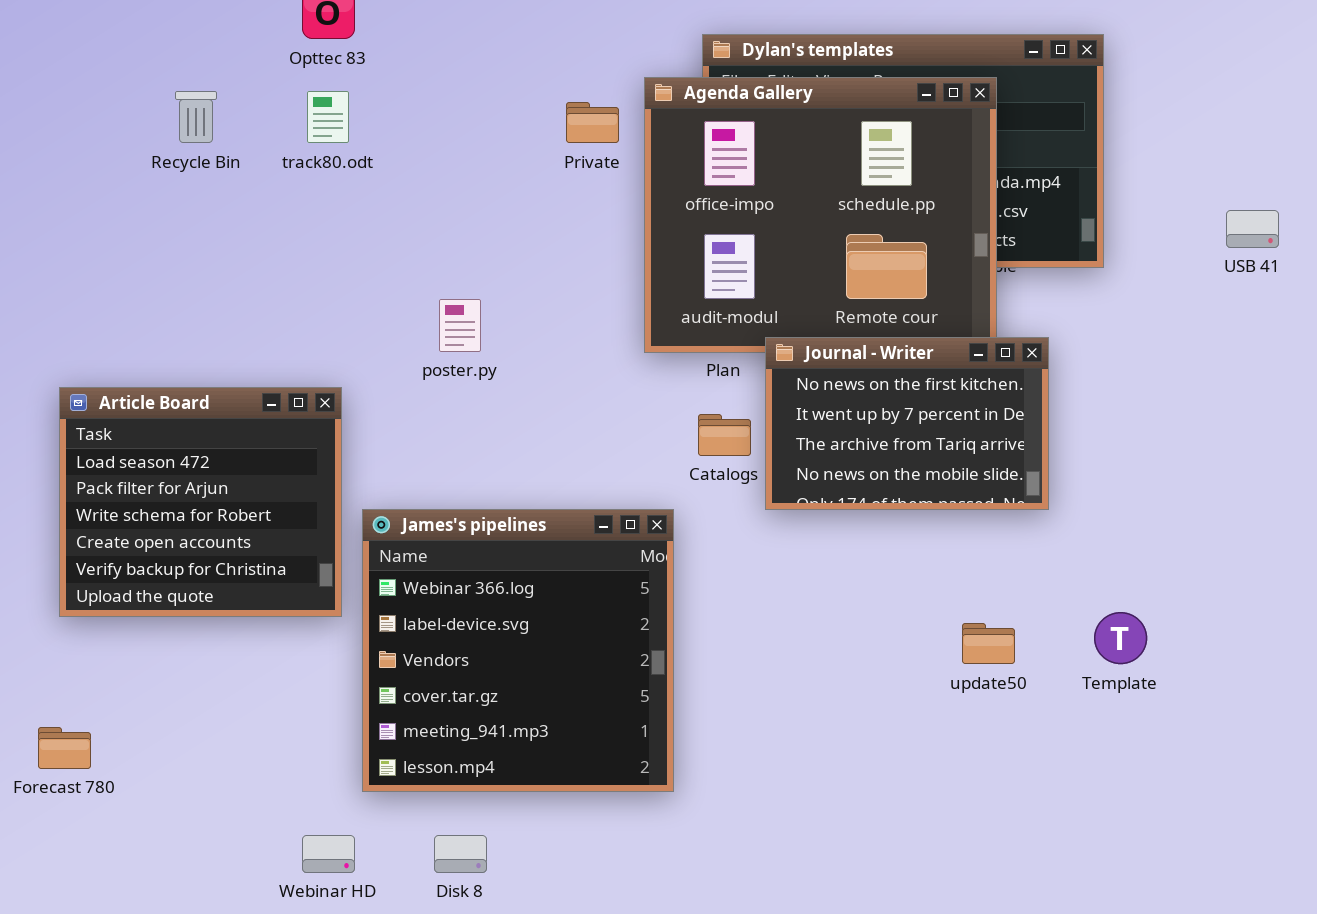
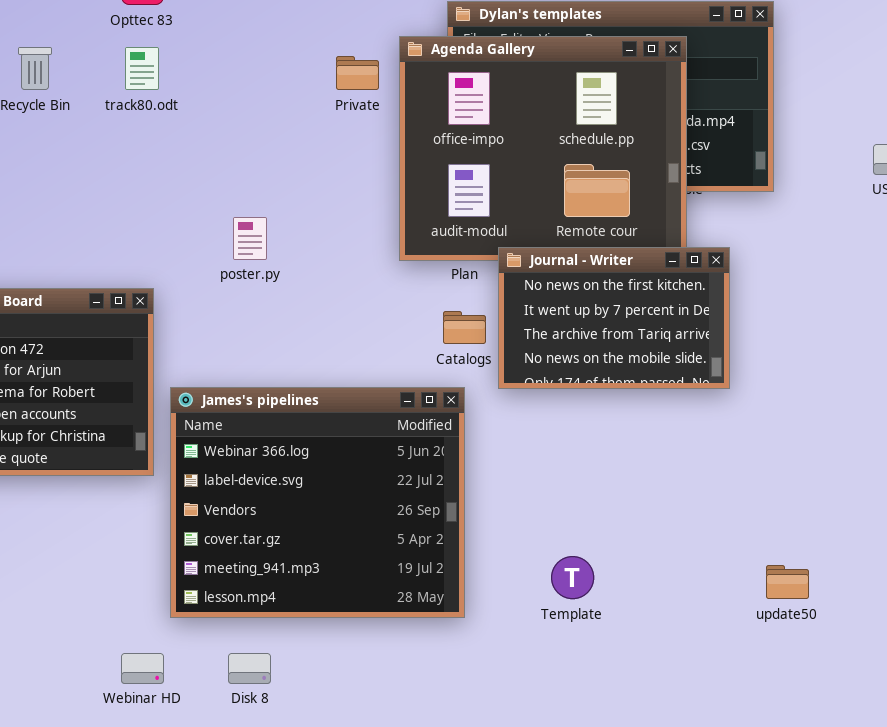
James's pipelines: [362,509,674,792] -> [170,387,465,618], resized
Template: [1094,612,1147,664] -> [551,556,594,599], moved
update50: [962,623,1015,664] -> [766,565,809,599], moved

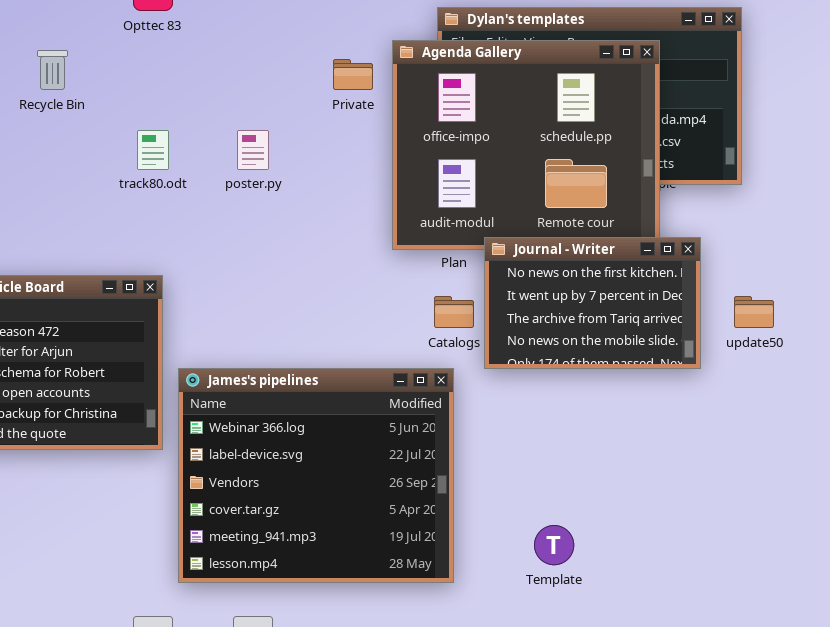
track80.odt: [125,47,159,90] -> [137,130,169,170], moved
poster.py: [233,217,267,260] -> [237,130,269,170], moved
update50: [766,565,809,599] -> [734,296,774,328], moved

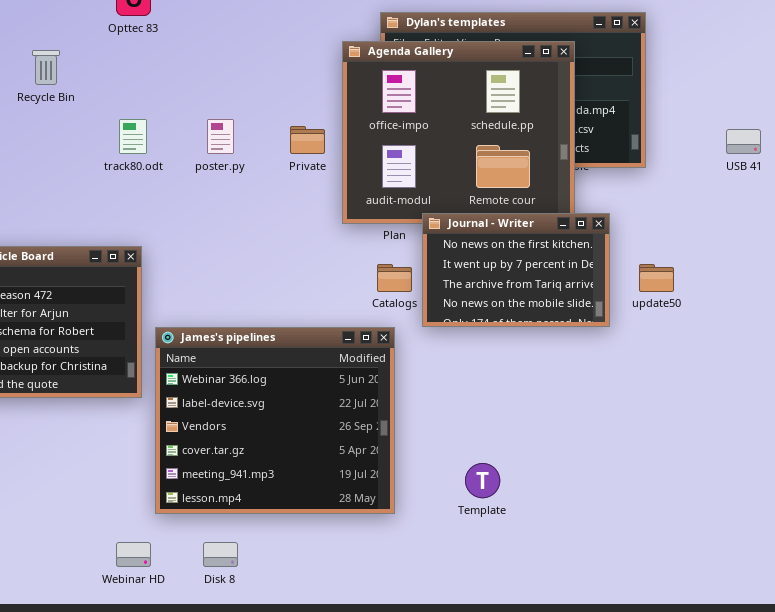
Private: [333,59,373,90] -> [290,126,325,154], moved

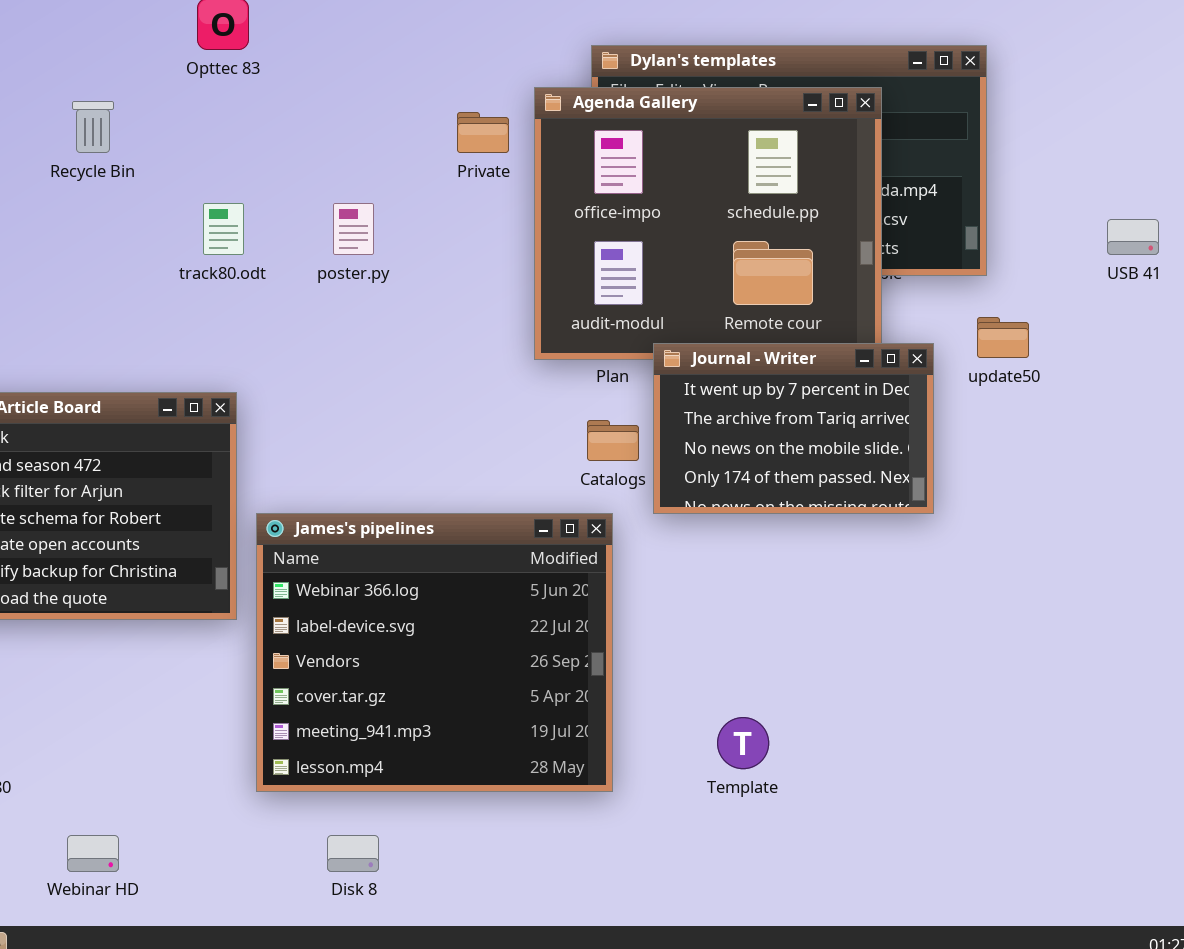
Private: [290,126,325,154] -> [457,112,509,153], moved
Journal - Writer: [422,213,610,327] -> [653,343,934,514], scrolled down 1 row
update50: [639,264,674,292] -> [977,317,1029,358], moved
Webinar HD: [116,542,151,567] -> [67,835,119,872], moved

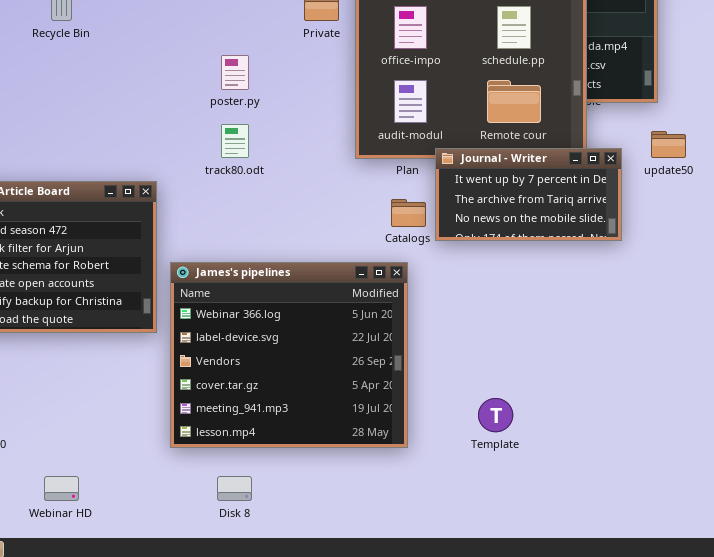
track80.odt: [203,203,244,255] -> [221,124,249,158], moved
Journal - Writer: [653,343,934,514] -> [435,148,622,241], resized

